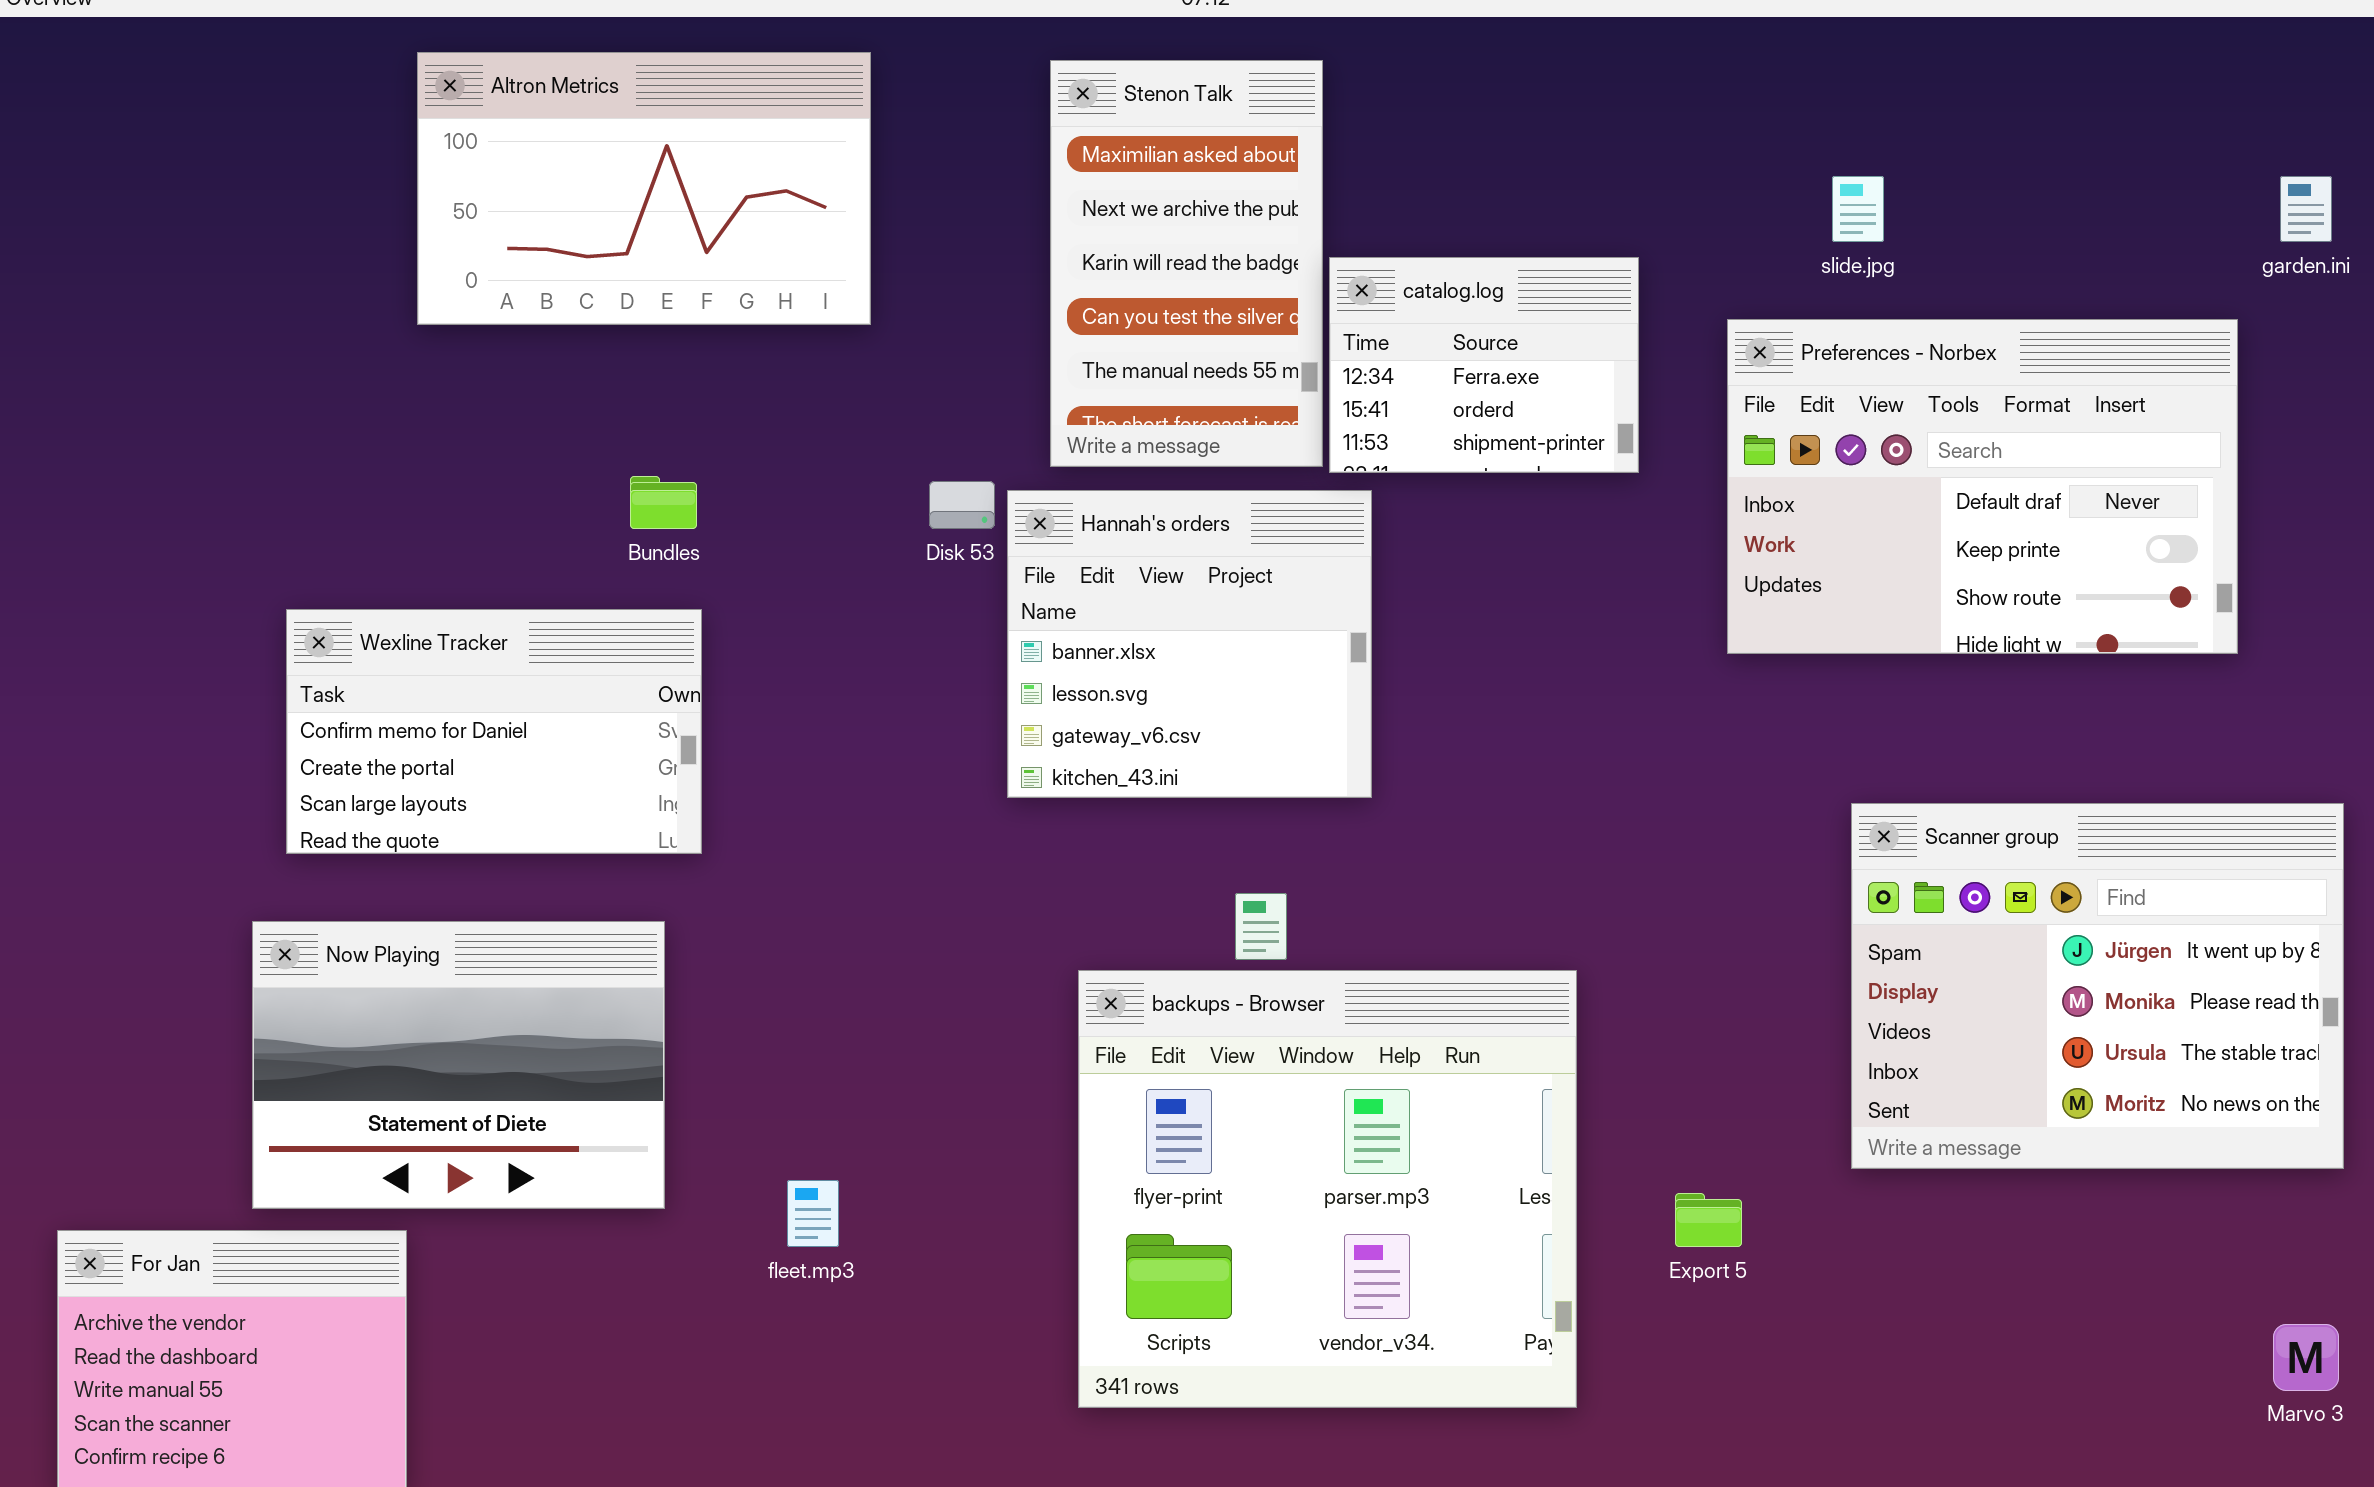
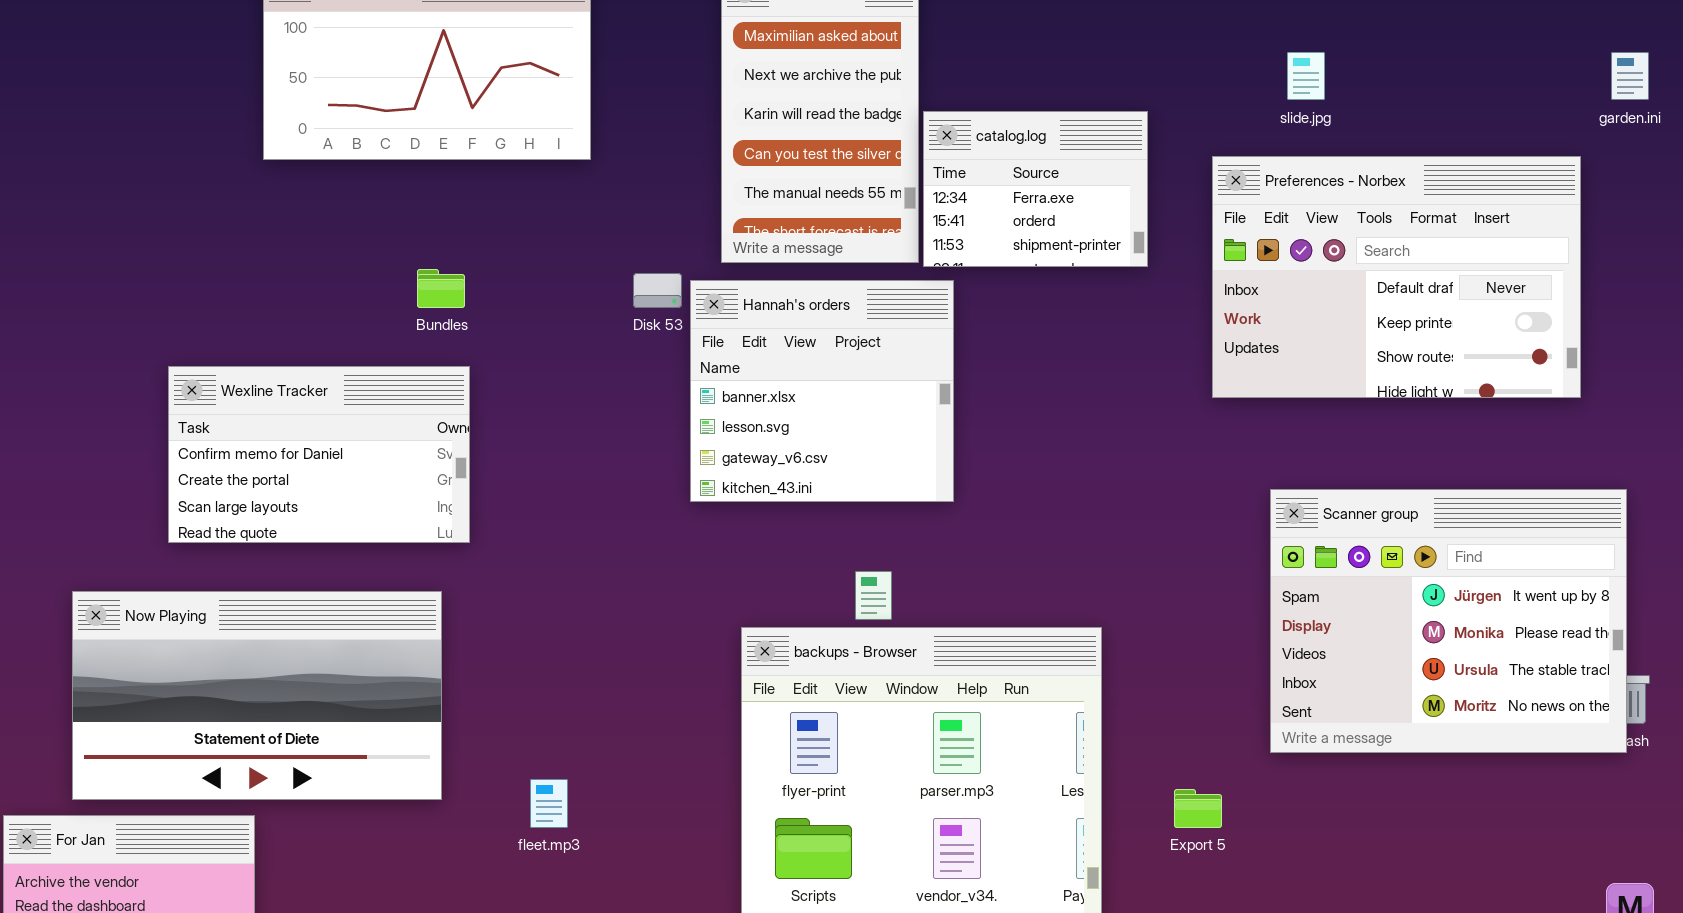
Scanner group: [1851,803,2344,1169] -> [1270,489,1627,753], moved
Now Playing: [252,921,665,1209] -> [72,591,442,800], resized

